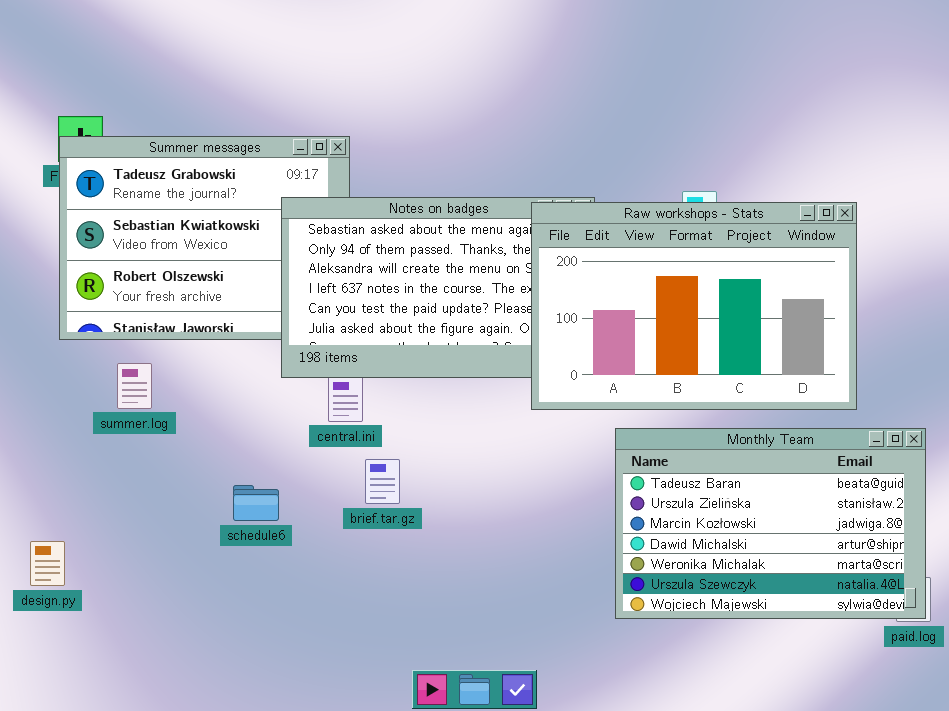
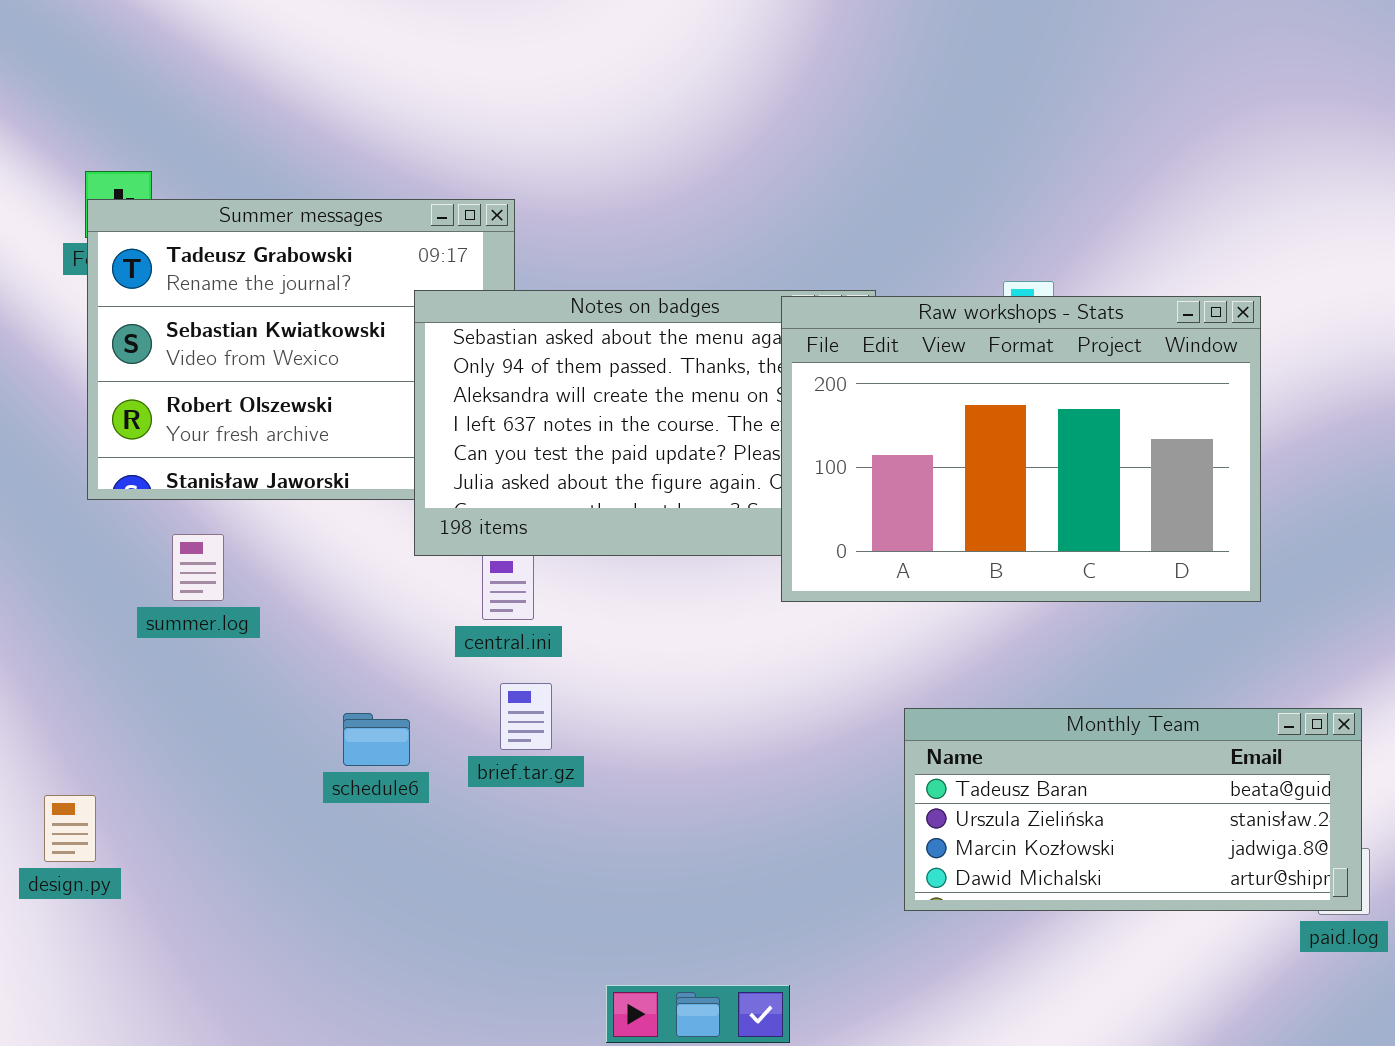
Monthly Team: [615,428,926,619] -> [904,708,1362,911], resized
brief.tar.gz: [365,459,400,504] -> [500,683,552,750], moved

